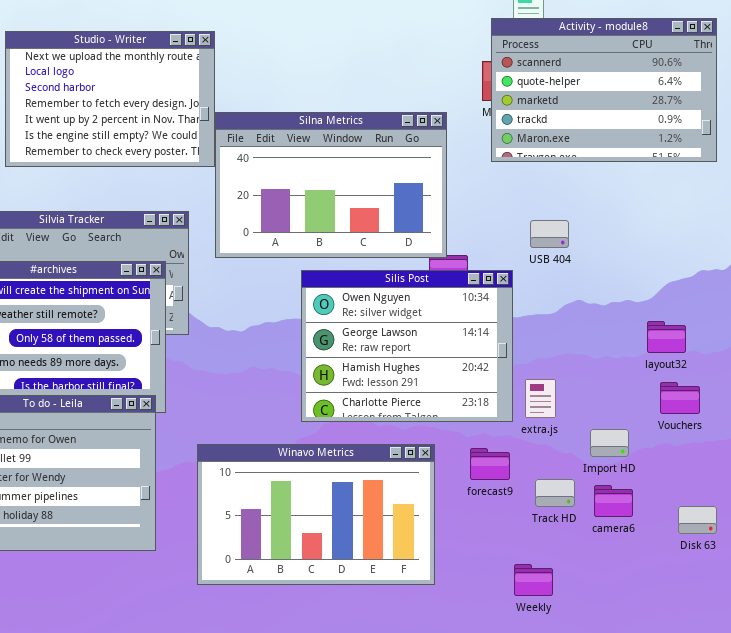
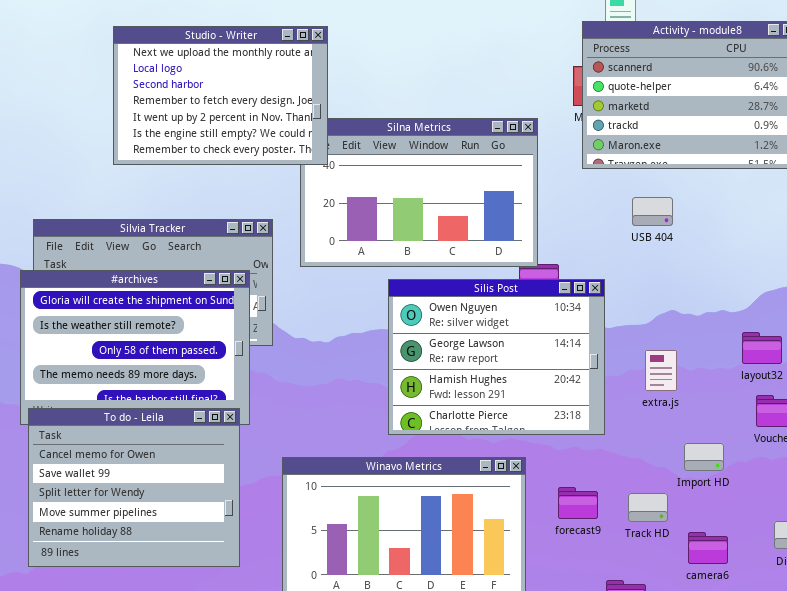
Studio - Writer: [5,31,215,167] -> [113,26,328,165], moved
USB 404: [530,220,569,248] -> [632,197,673,226], moved
extra.js: [525,379,556,418] -> [645,350,677,391], moved
forecast9: [470,448,510,480] -> [558,487,598,519], moved
camera6: [594,485,633,517] -> [688,532,728,564], moved

